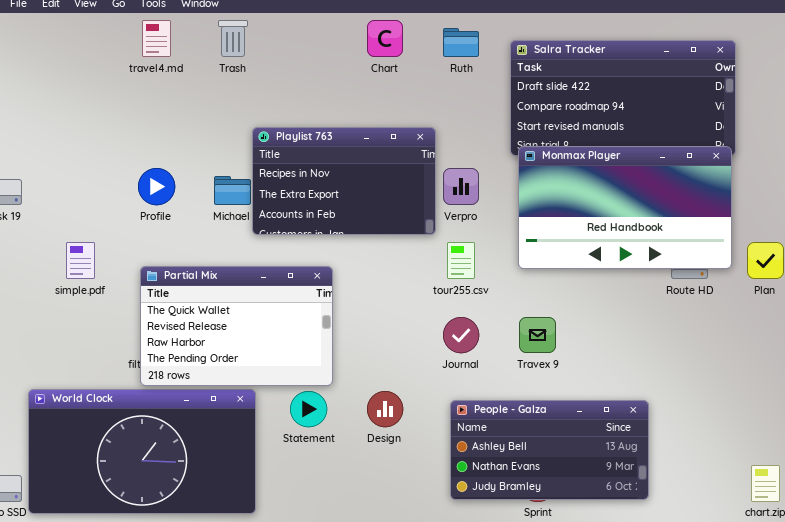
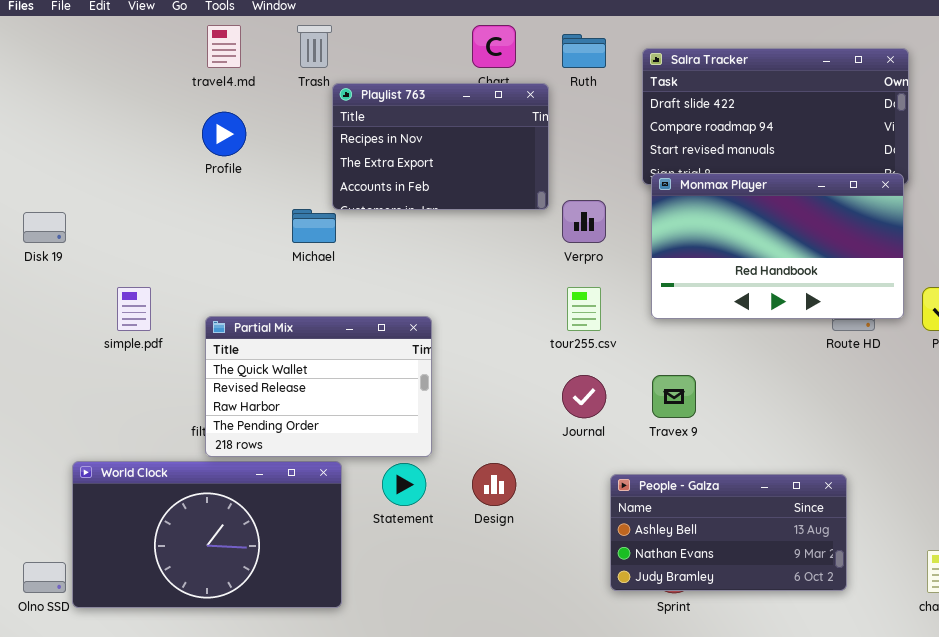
Playlist 763: [252,127,436,235] -> [332,83,549,210], moved
Profile: [138,168,175,205] -> [202,112,246,156], moved
People - Galza: [450,400,649,500] -> [610,474,847,591], moved

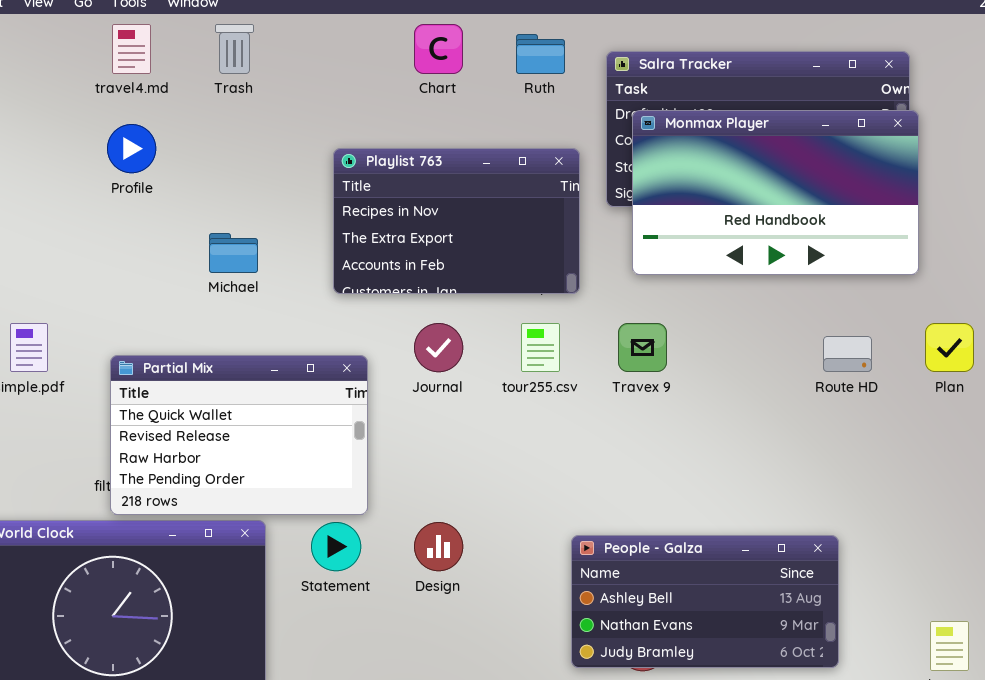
Playlist 763: [332,83,549,210] -> [333,148,580,294], moved
Monmax Player: [651,173,904,319] -> [632,110,919,275], moved
Journal: [562,375,606,418] -> [414,323,463,372], moved
Travex 9: [652,375,696,418] -> [618,323,667,372], moved

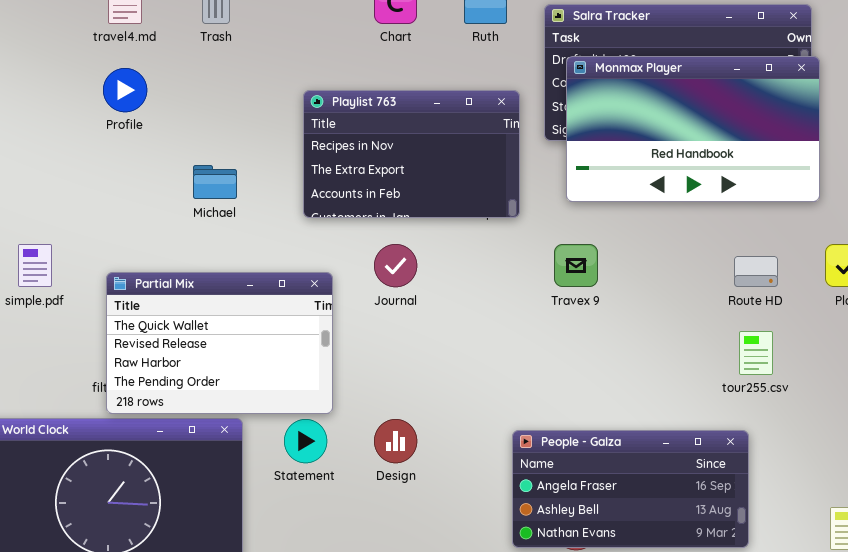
tour255.csv: [521,323,560,372] -> [739,331,773,375], moved
People - Galza: [571,535,839,668] -> [512,430,749,548], scrolled up 1 row

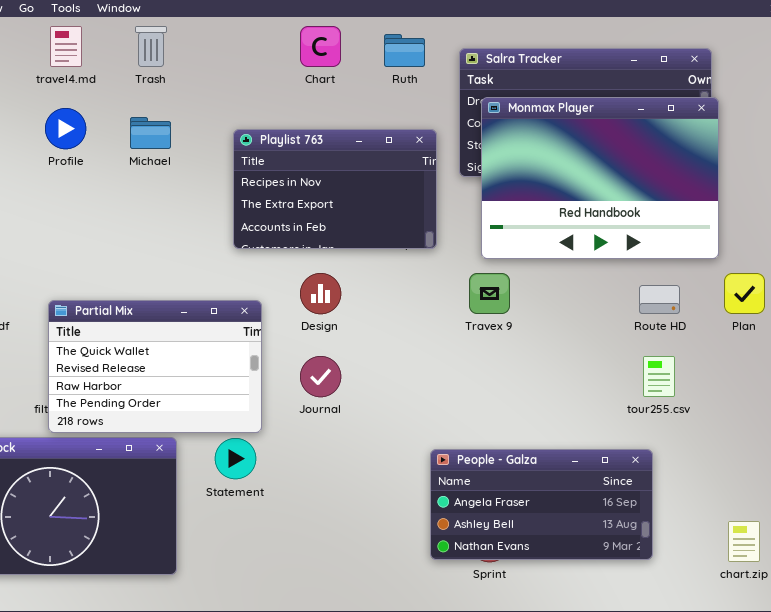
Monmax Player: [566,56,820,202] -> [481,97,719,259], resized
Michael: [193,165,237,199] -> [130,117,171,149], moved
Journal: [374,244,417,287] -> [300,356,341,397], moved
Design: [374,419,417,463] -> [300,273,341,314], moved

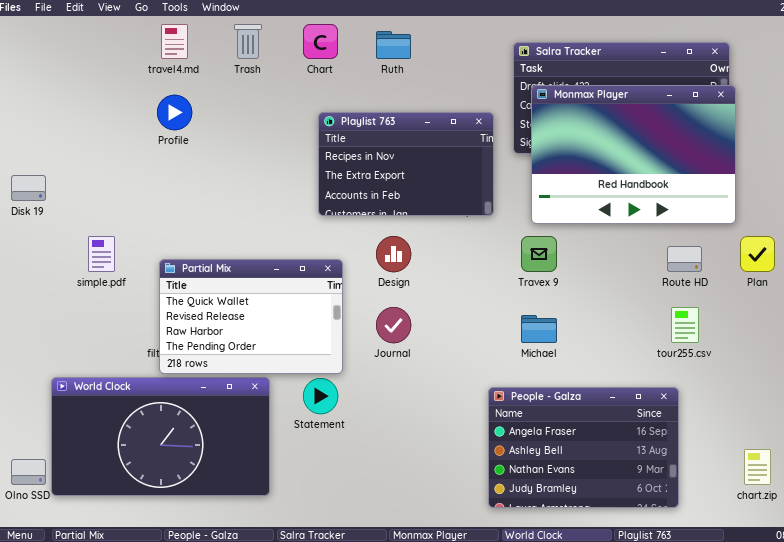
Chart: [300,26,341,67] -> [303,24,338,59], moved
Ruth: [384,34,425,67] -> [376,31,411,59], moved
Michael: [130,117,171,149] -> [521,315,557,343], moved
People - Galza: [430,449,653,560] -> [488,387,679,508], resized

